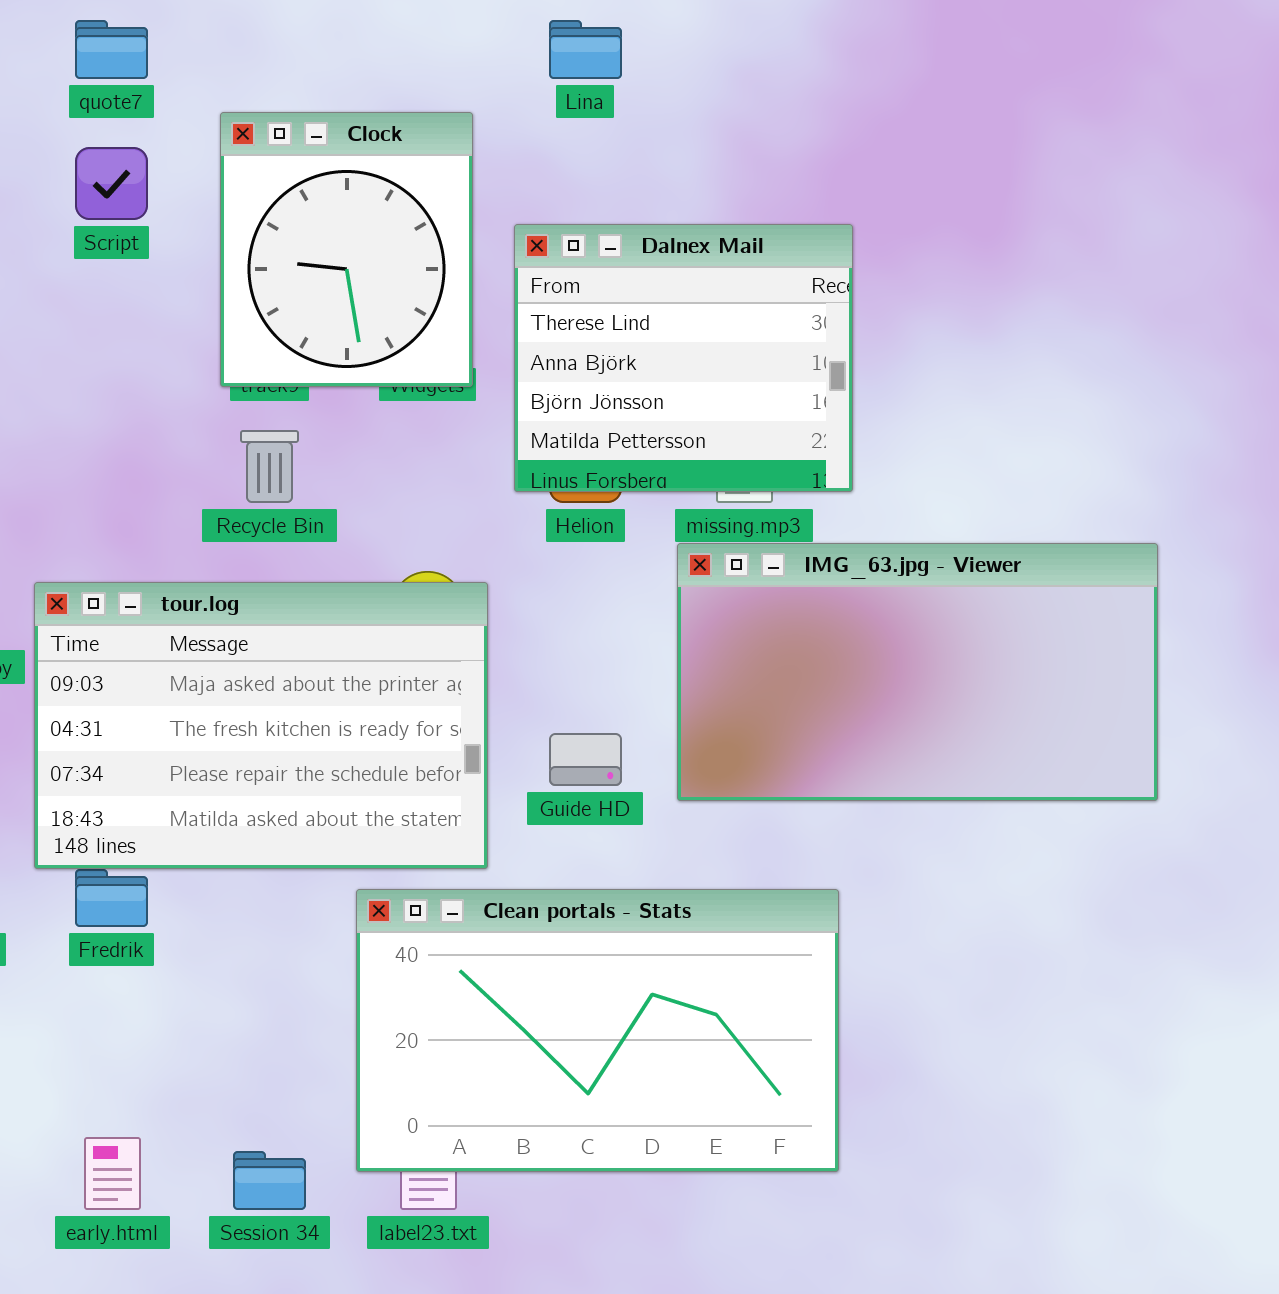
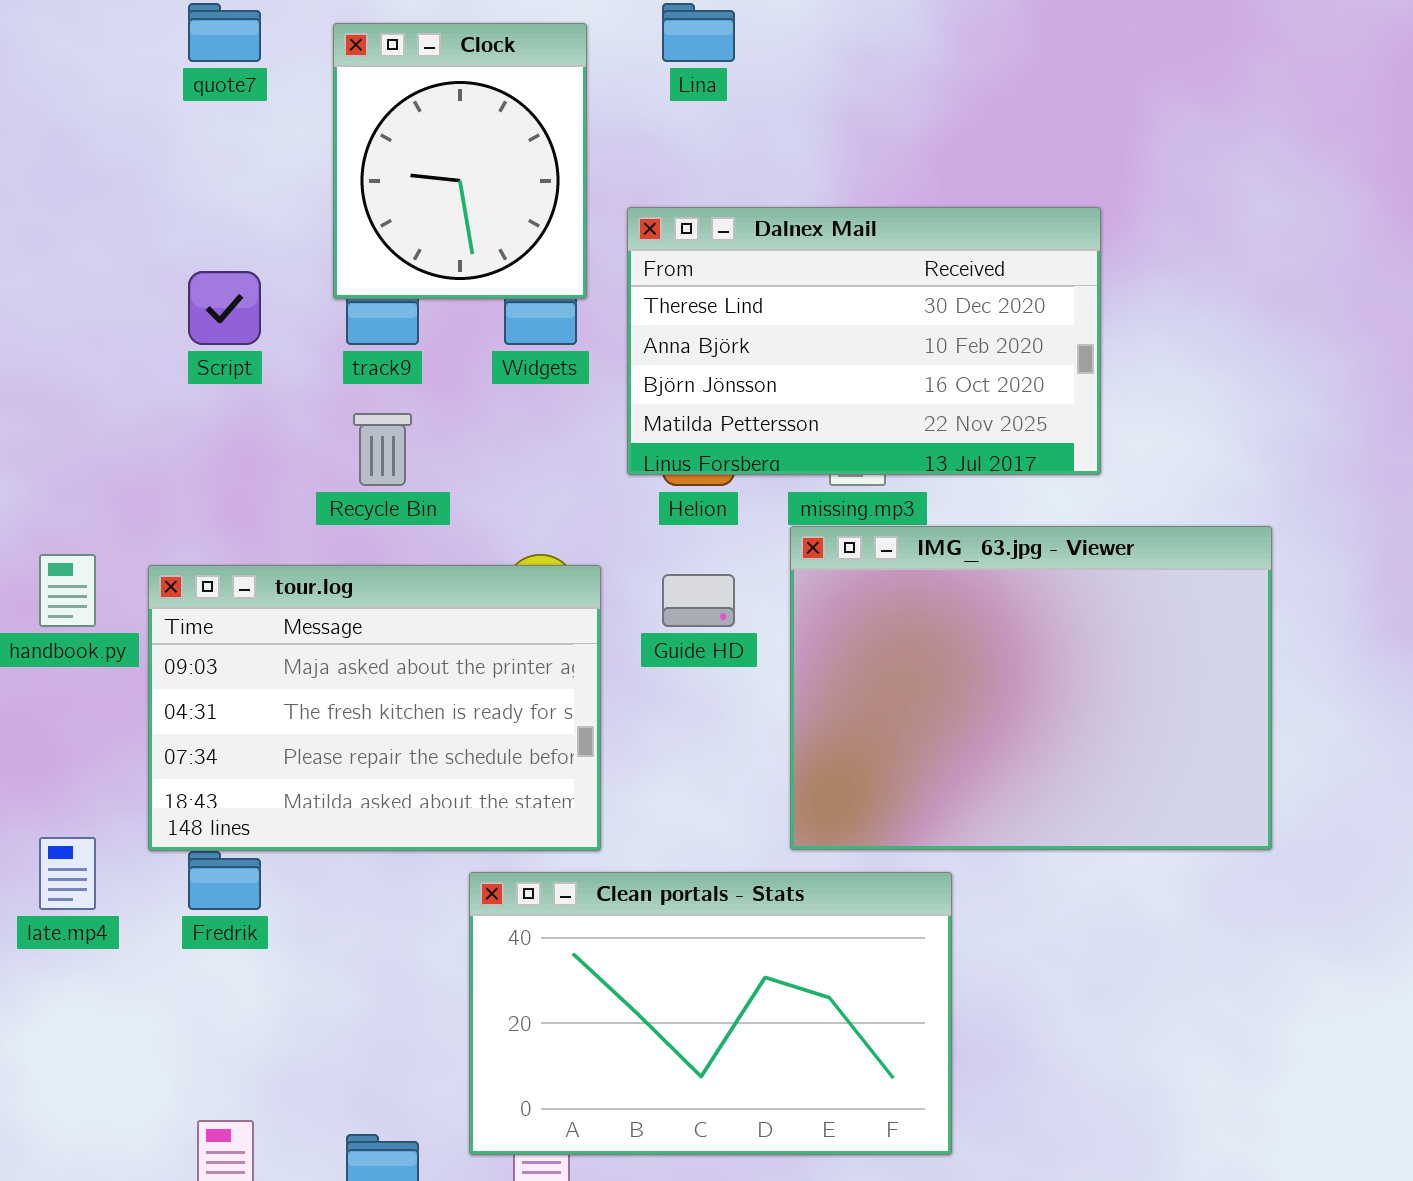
Clock: [220,112,473,387] -> [333,23,587,299], moved
Script: [75,147,148,220] -> [188,271,261,345], moved
Dalnex Mail: [514,224,853,492] -> [627,207,1101,475], resized
IMG_63.jpg - Viewer: [677,543,1158,801] -> [790,526,1272,850], resized
Guide HD: [549,733,622,786] -> [662,574,735,627], moved

